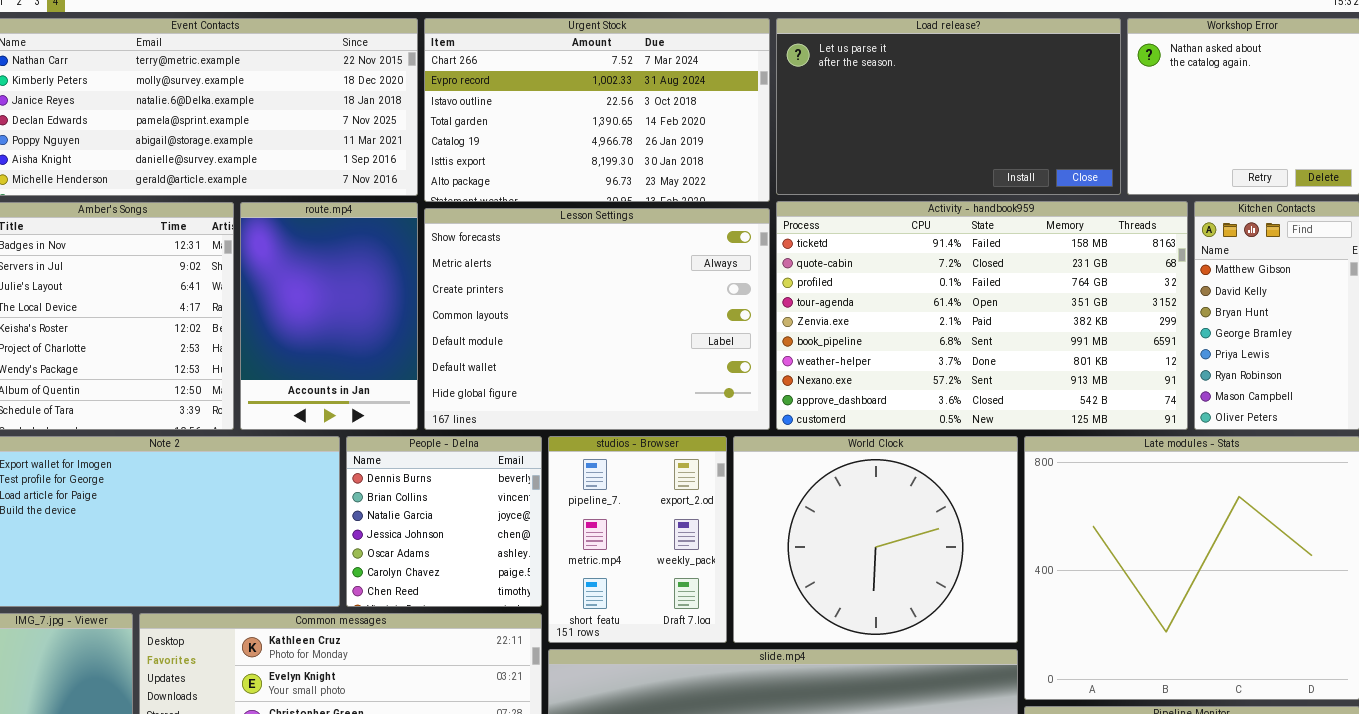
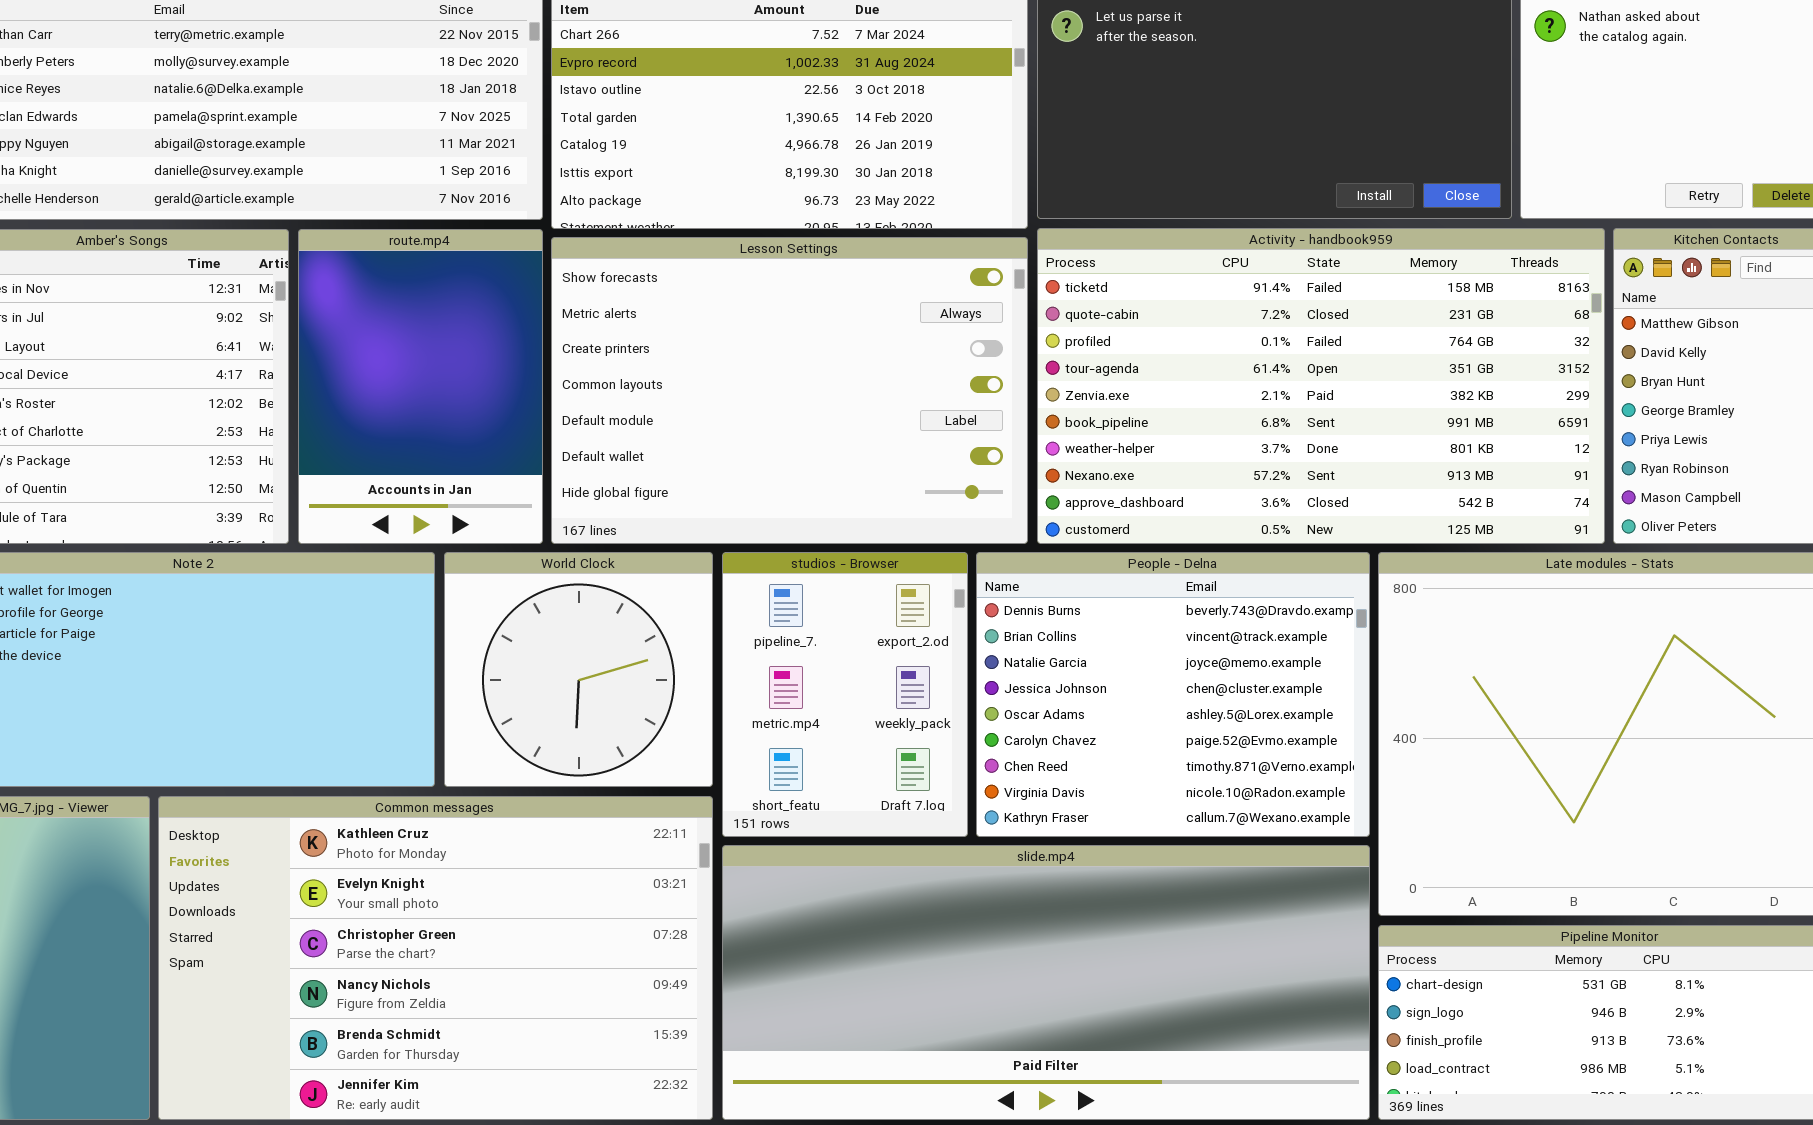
People - Delna: [346,436,542,607] -> [976,552,1370,837], moved, resized
World Clock: [733,436,1018,643] -> [444,552,713,787], moved, resized

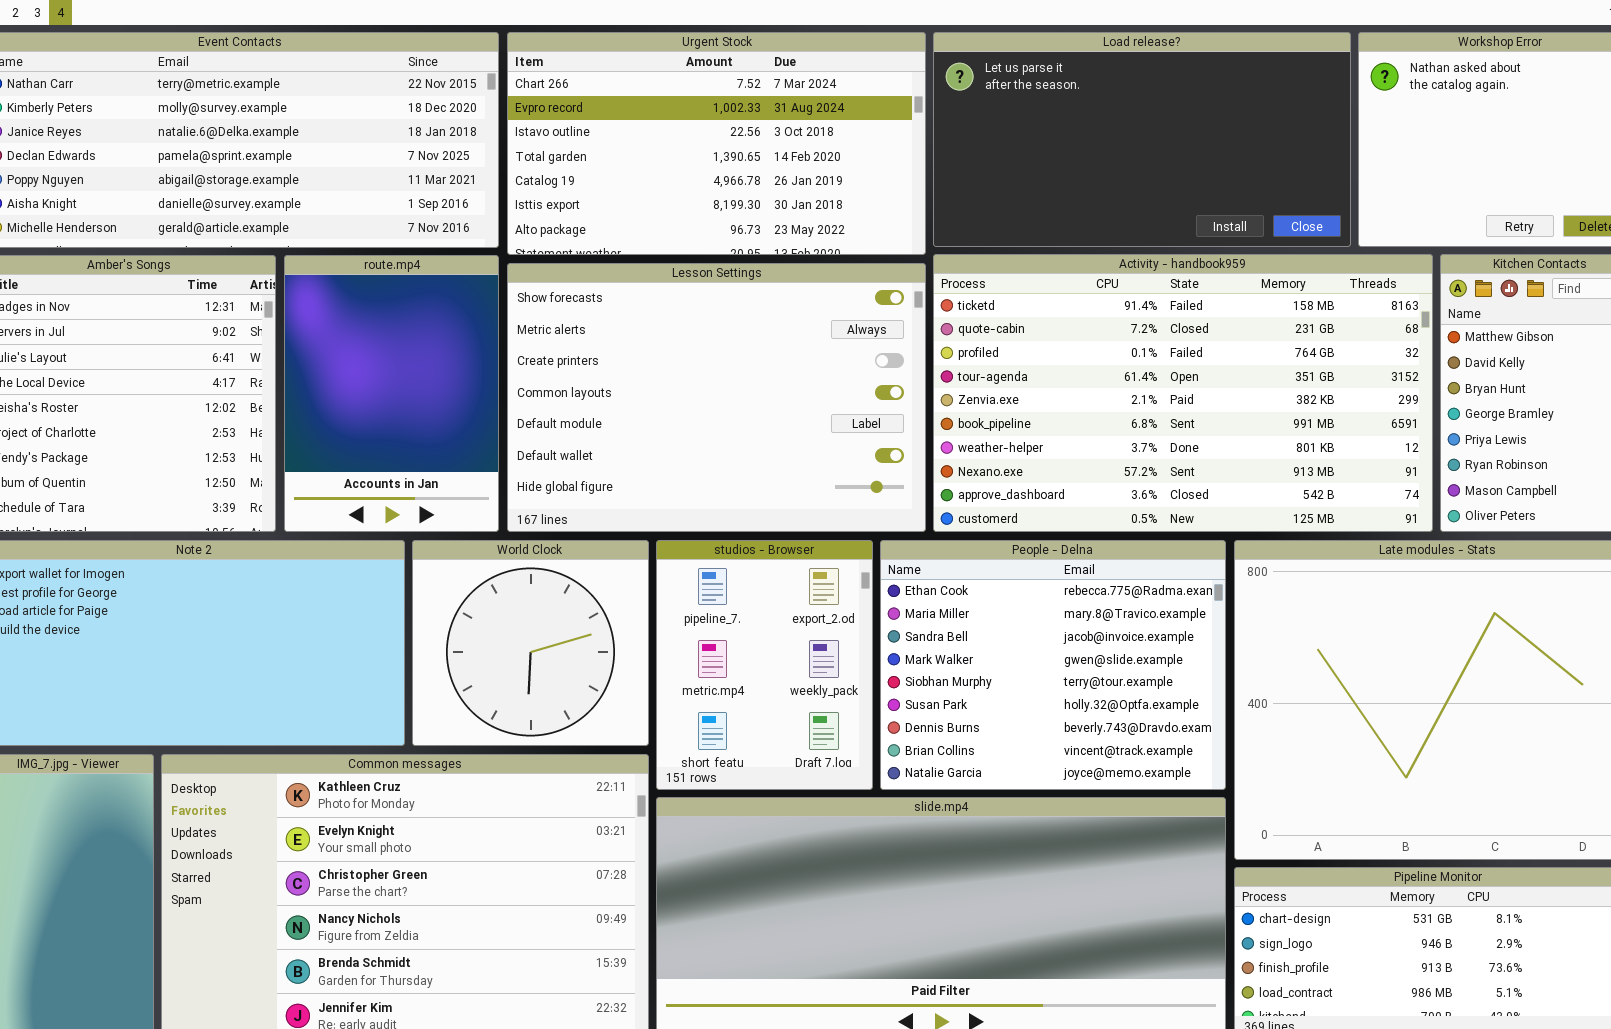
People - Delna: [976,552,1370,837] -> [880,540,1226,790], scrolled up 6 rows

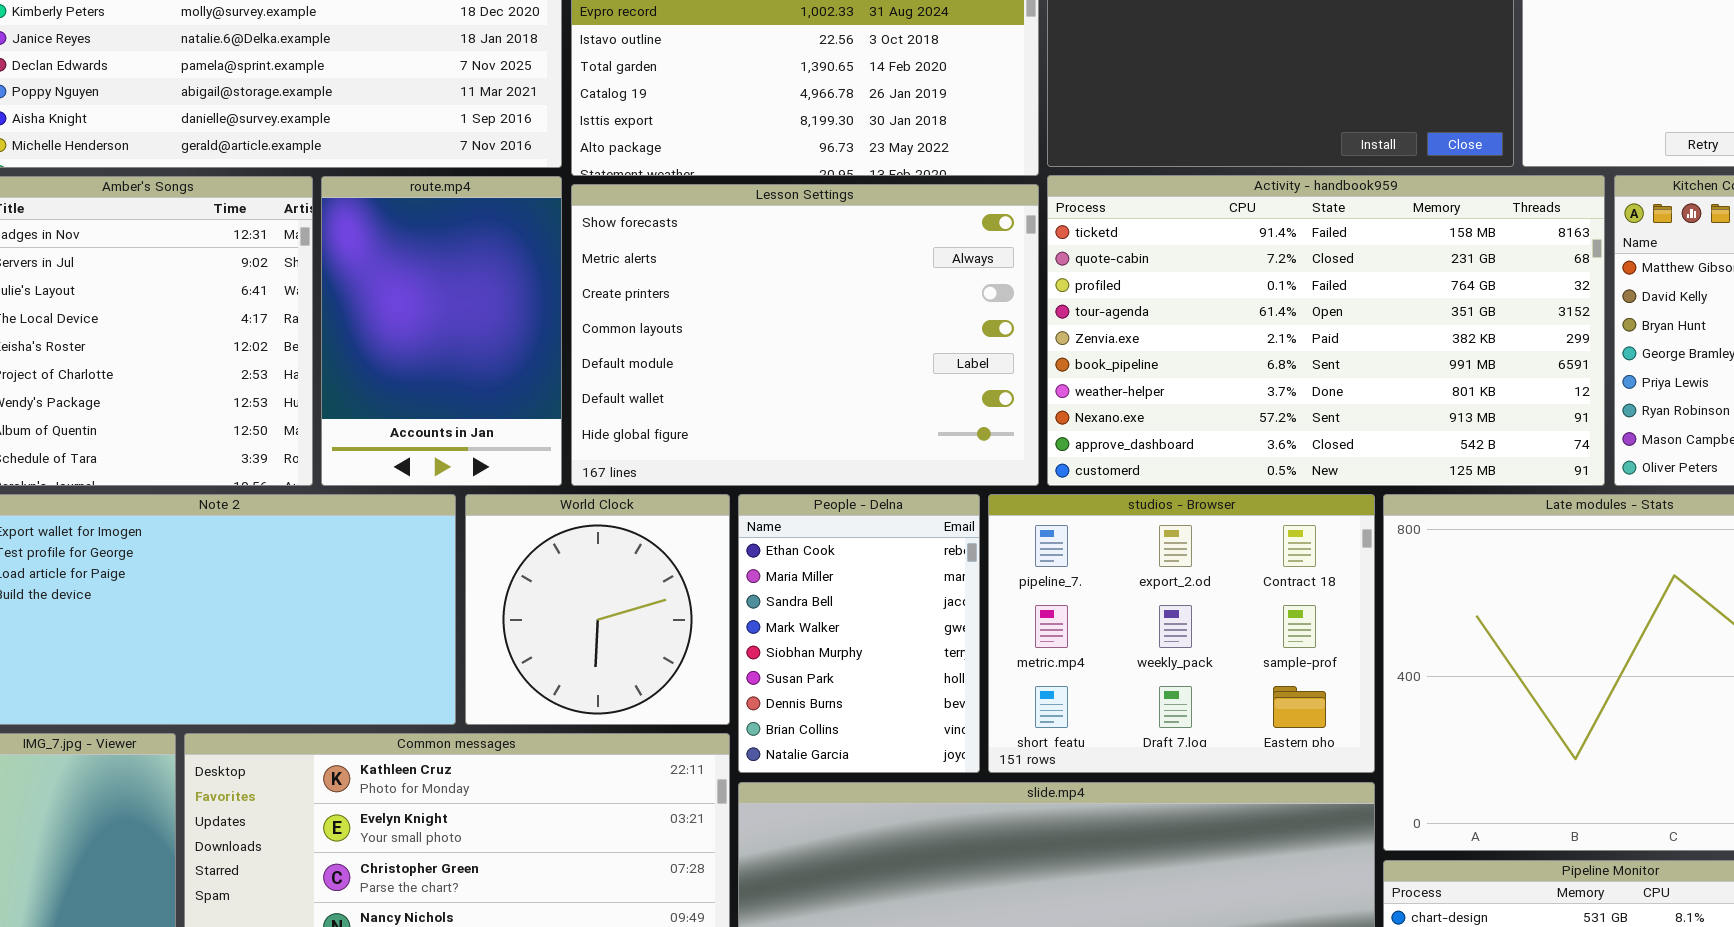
studios - Browser: [656,540,873,790] -> [988,494,1375,773], moved, resized
People - Delna: [880,540,1226,790] -> [738,494,980,773], moved, resized

